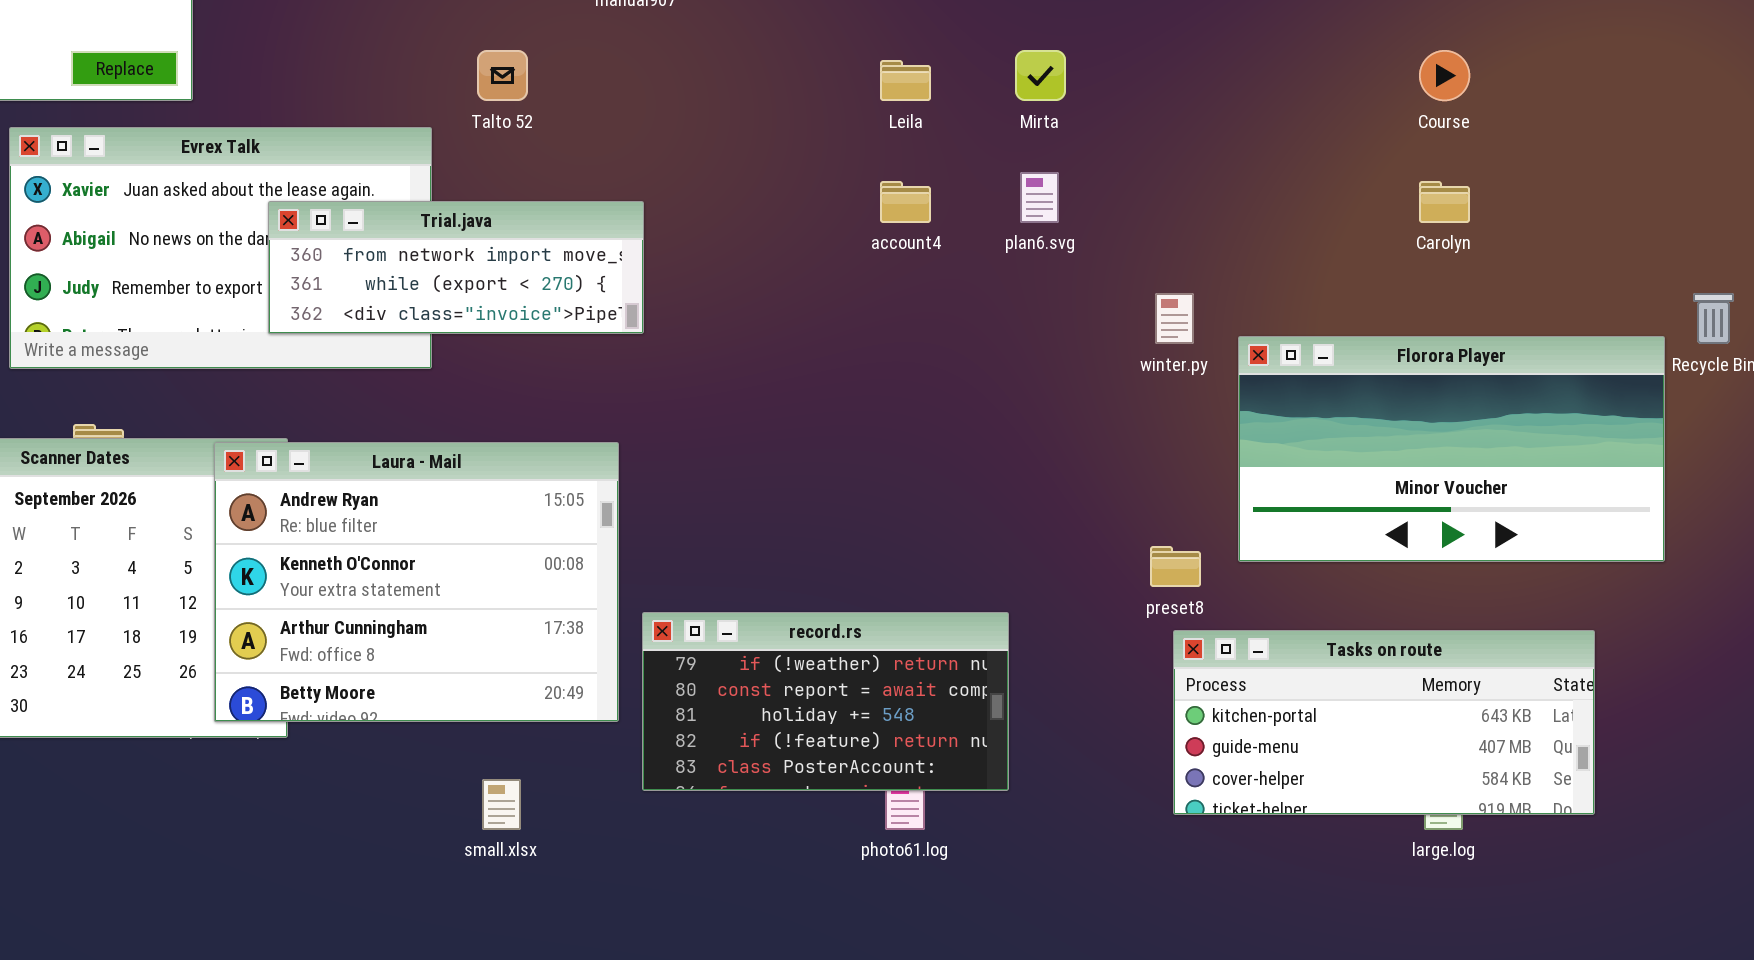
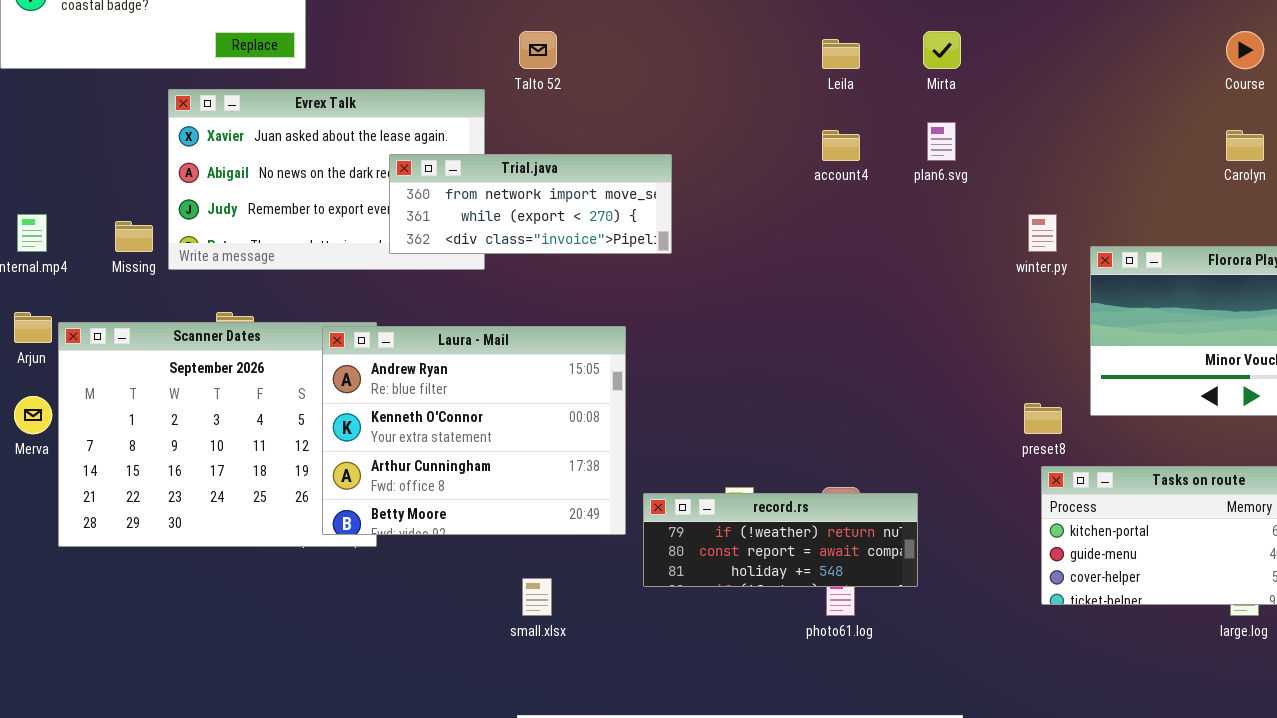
Trial.java: [268,201,644,334] -> [389,154,672,254], moved
record.rs: [642,612,1009,791] -> [643,493,918,587], resized

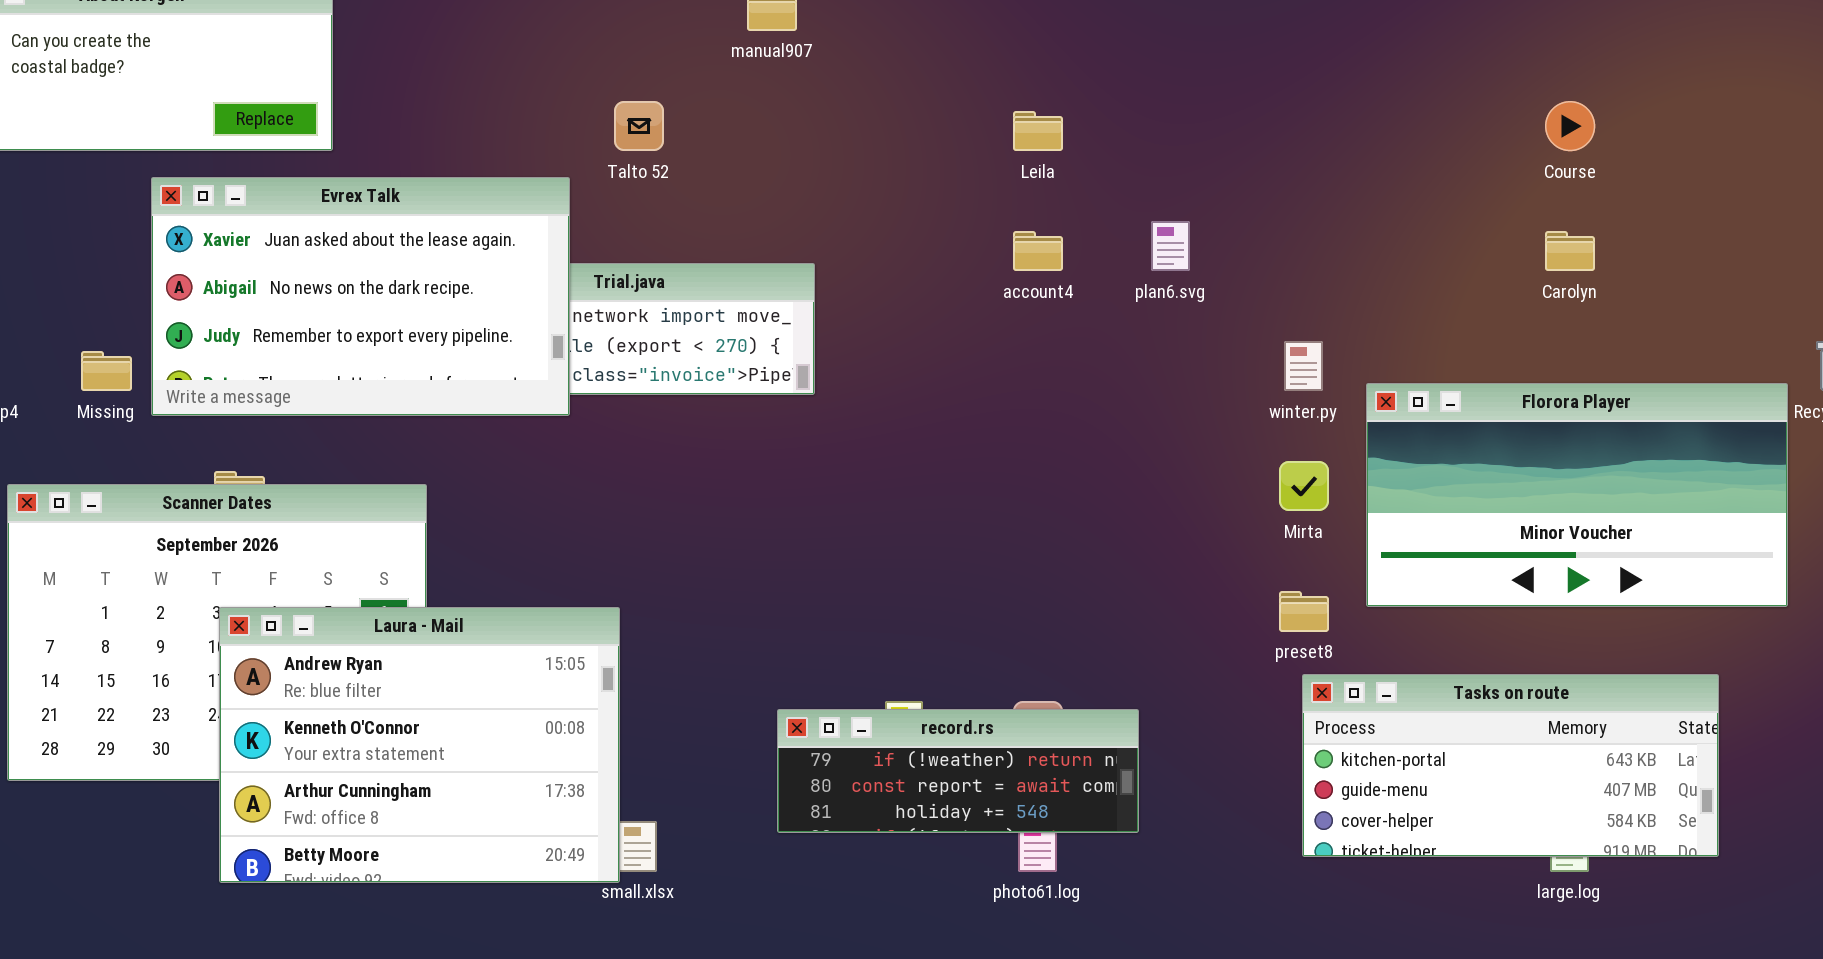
Mirta: [923,31,961,69] -> [1279,461,1329,511], moved
Evrex Talk: [168,89,485,270] -> [151,177,570,416], raised
Laura - Mail: [322,326,626,535] -> [219,607,620,883], moved

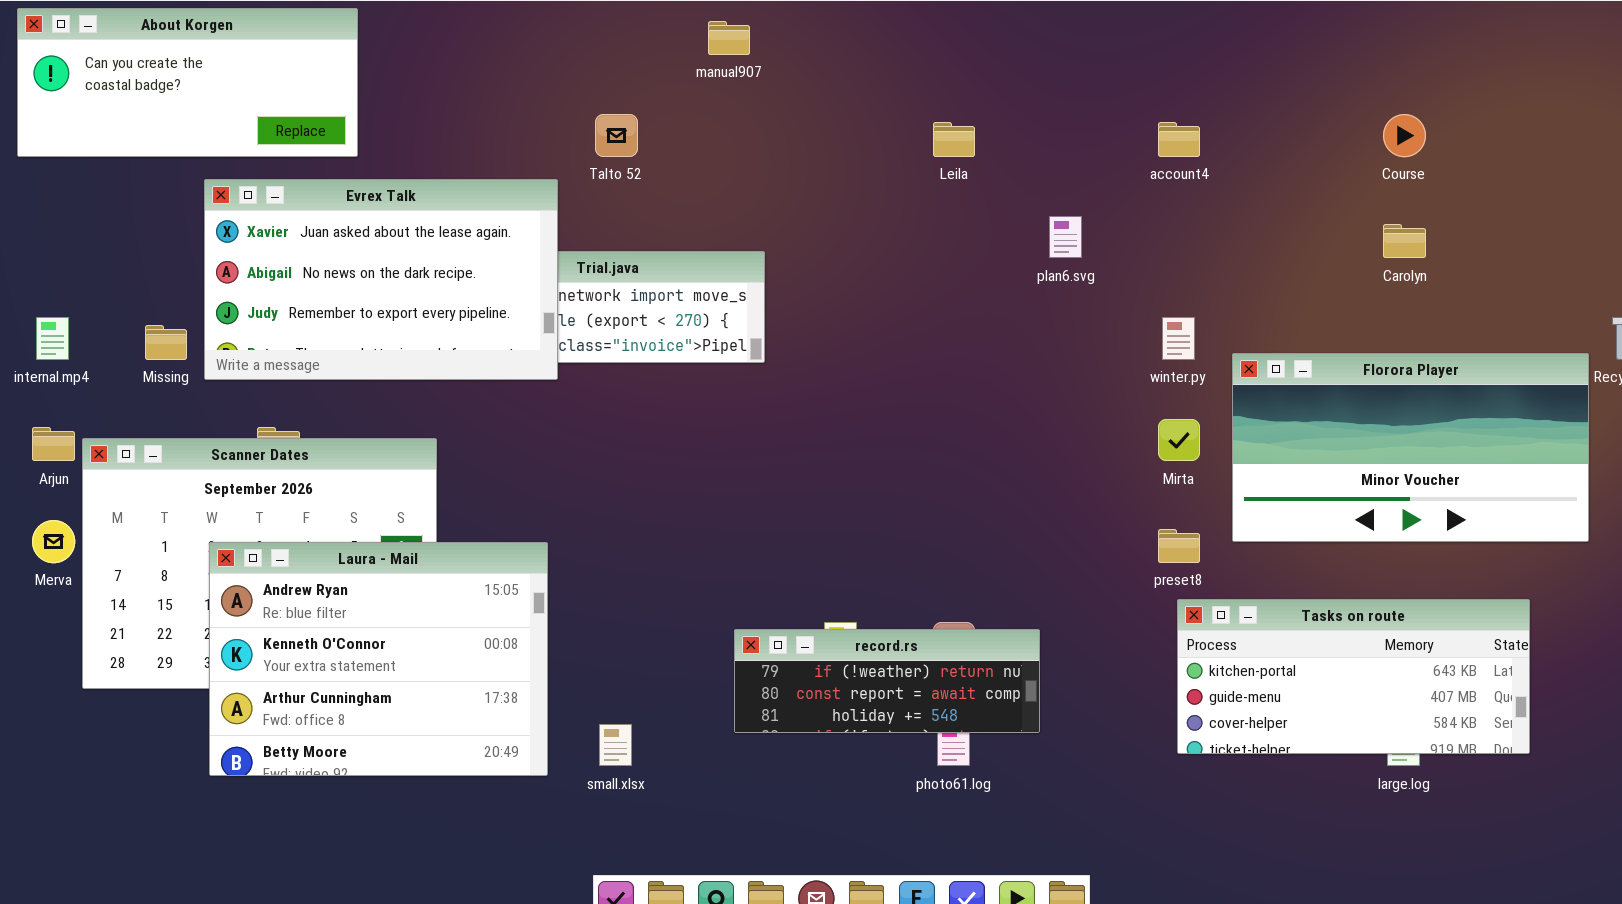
account4: [1013,231,1063,271] -> [1158,122,1200,157], moved
Laura - Mail: [219,607,620,883] -> [209,542,548,776], moved

